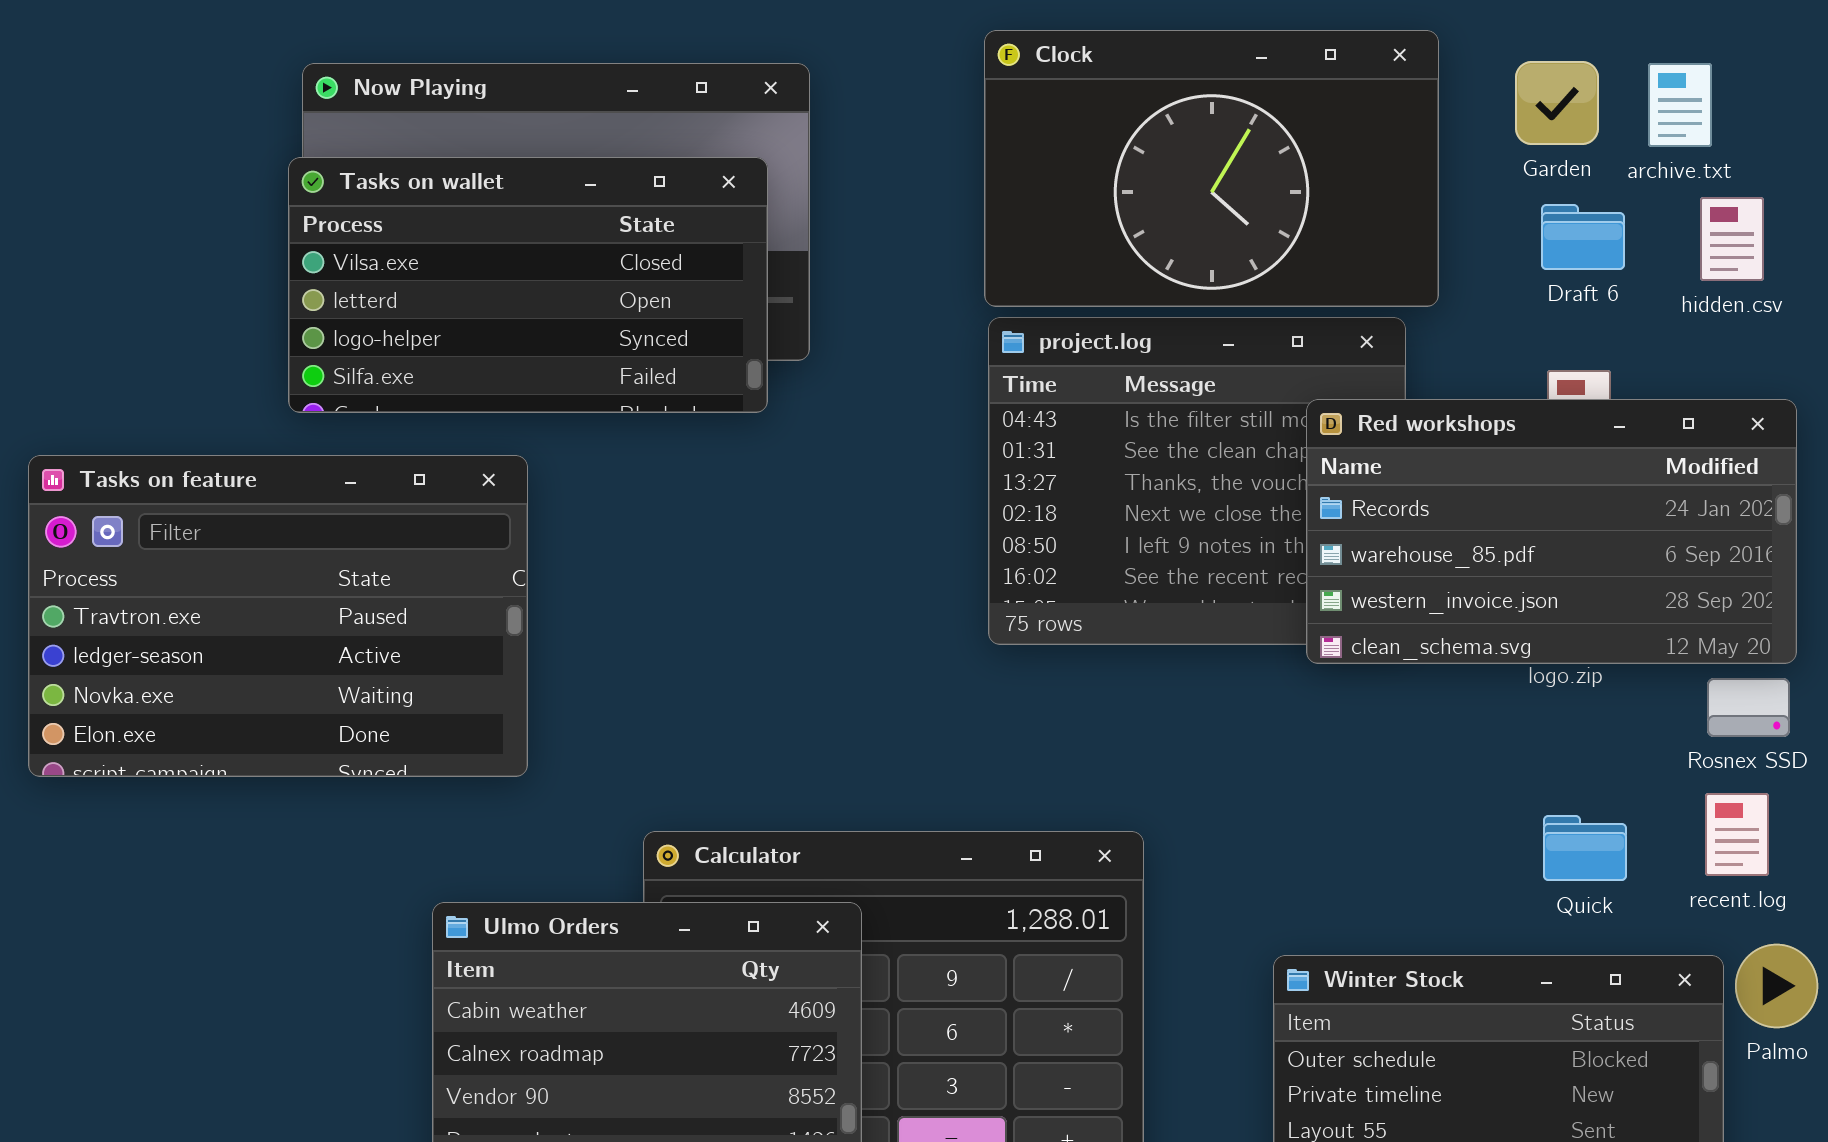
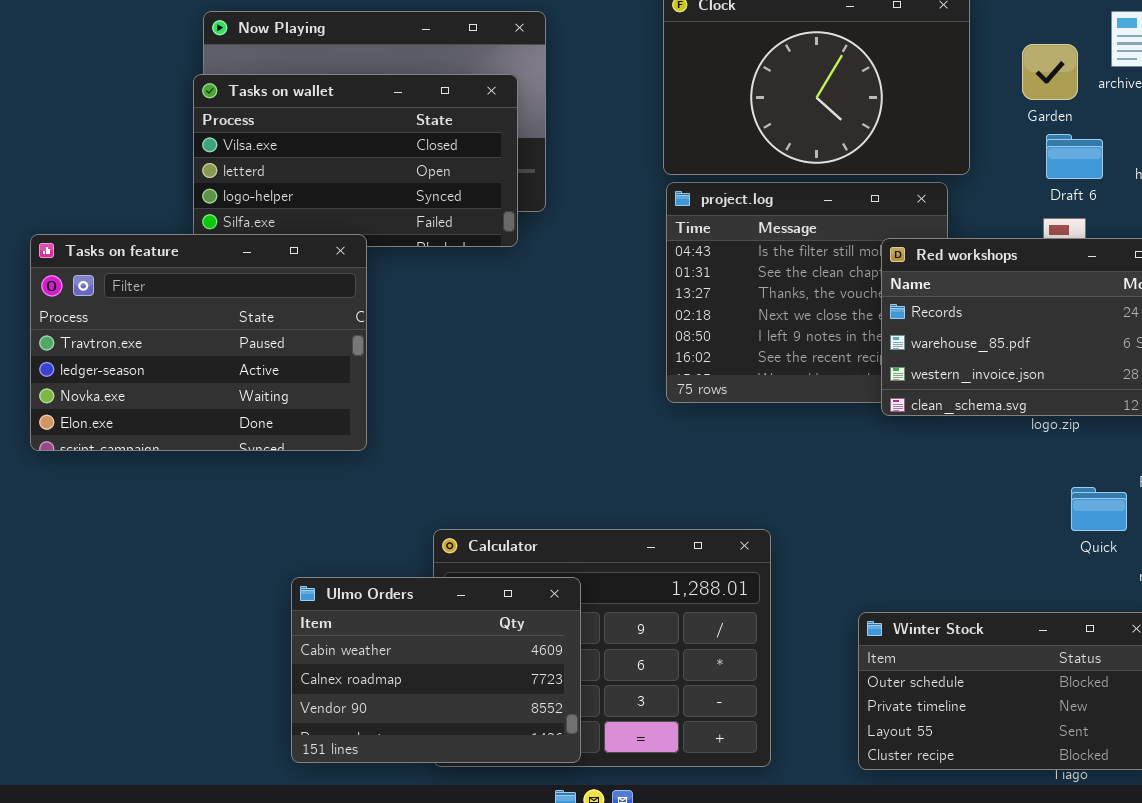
Garden: [1515,61,1599,145] -> [1022,44,1078,100], moved
Draft 6: [1541,204,1625,270] -> [1046,134,1103,179], moved
Tasks on feature: [28,455,528,777] -> [30,234,367,451], moved
Quick: [1543,815,1627,881] -> [1071,487,1127,531], moved

